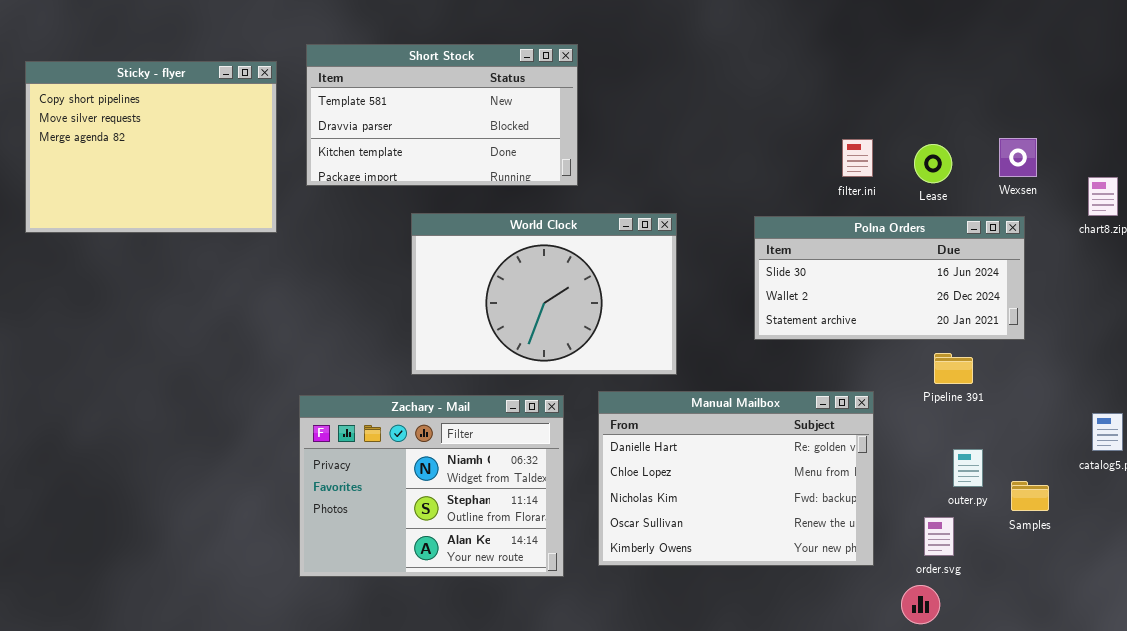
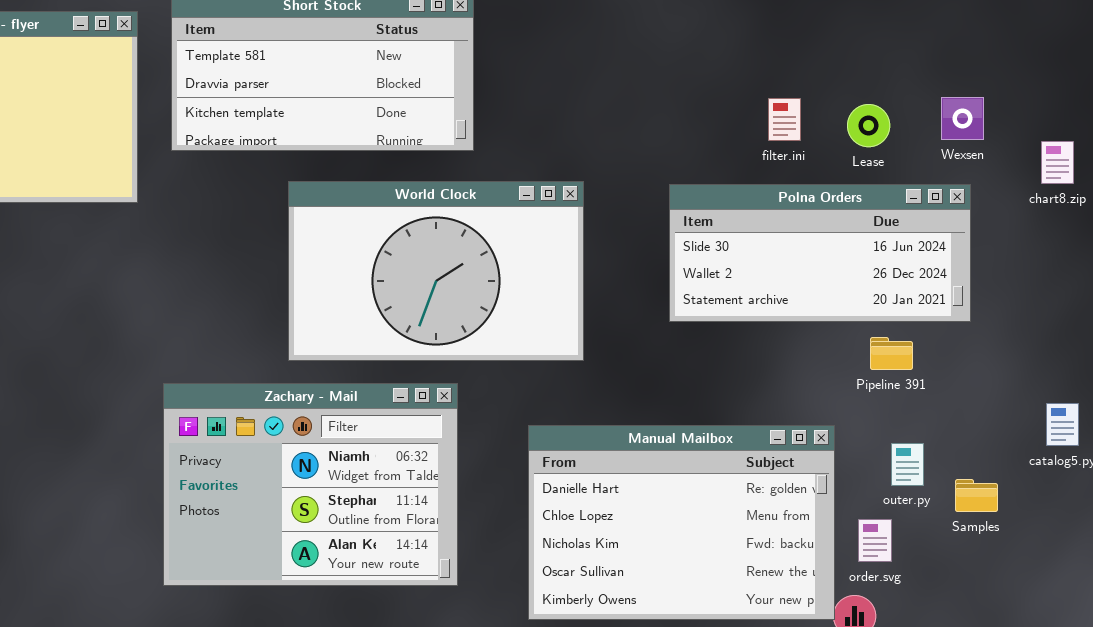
Manual Mailbox: [598,391,874,566] -> [528,425,835,620], moved

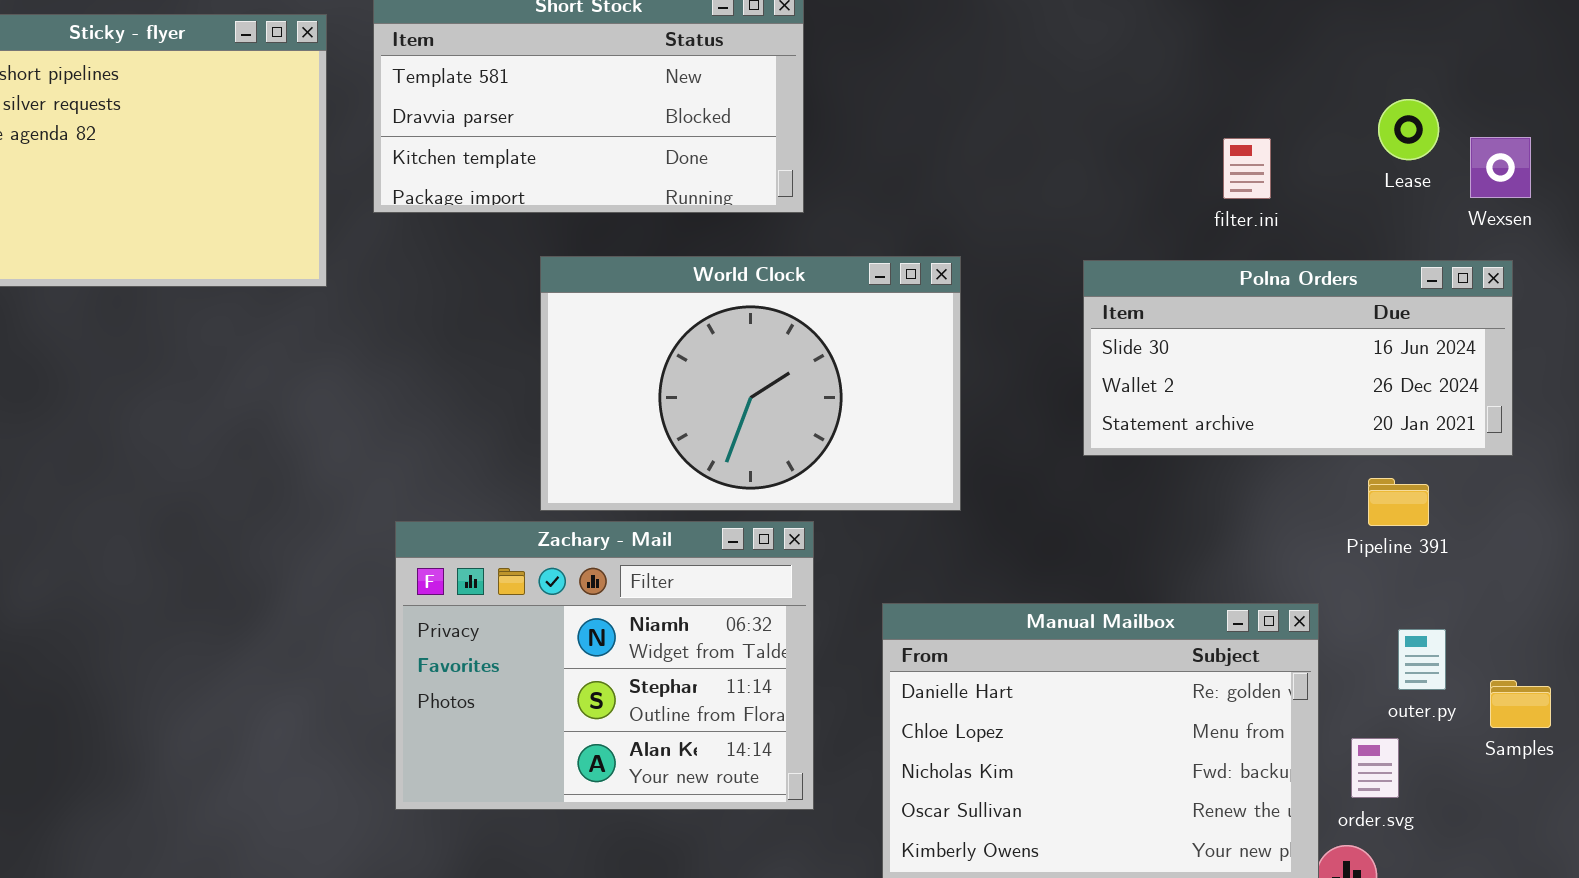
Lease: [847,104,890,147] -> [1378,99,1439,160], moved
Zachary - Mail: [163,383,458,586] -> [395,521,814,810], moved

